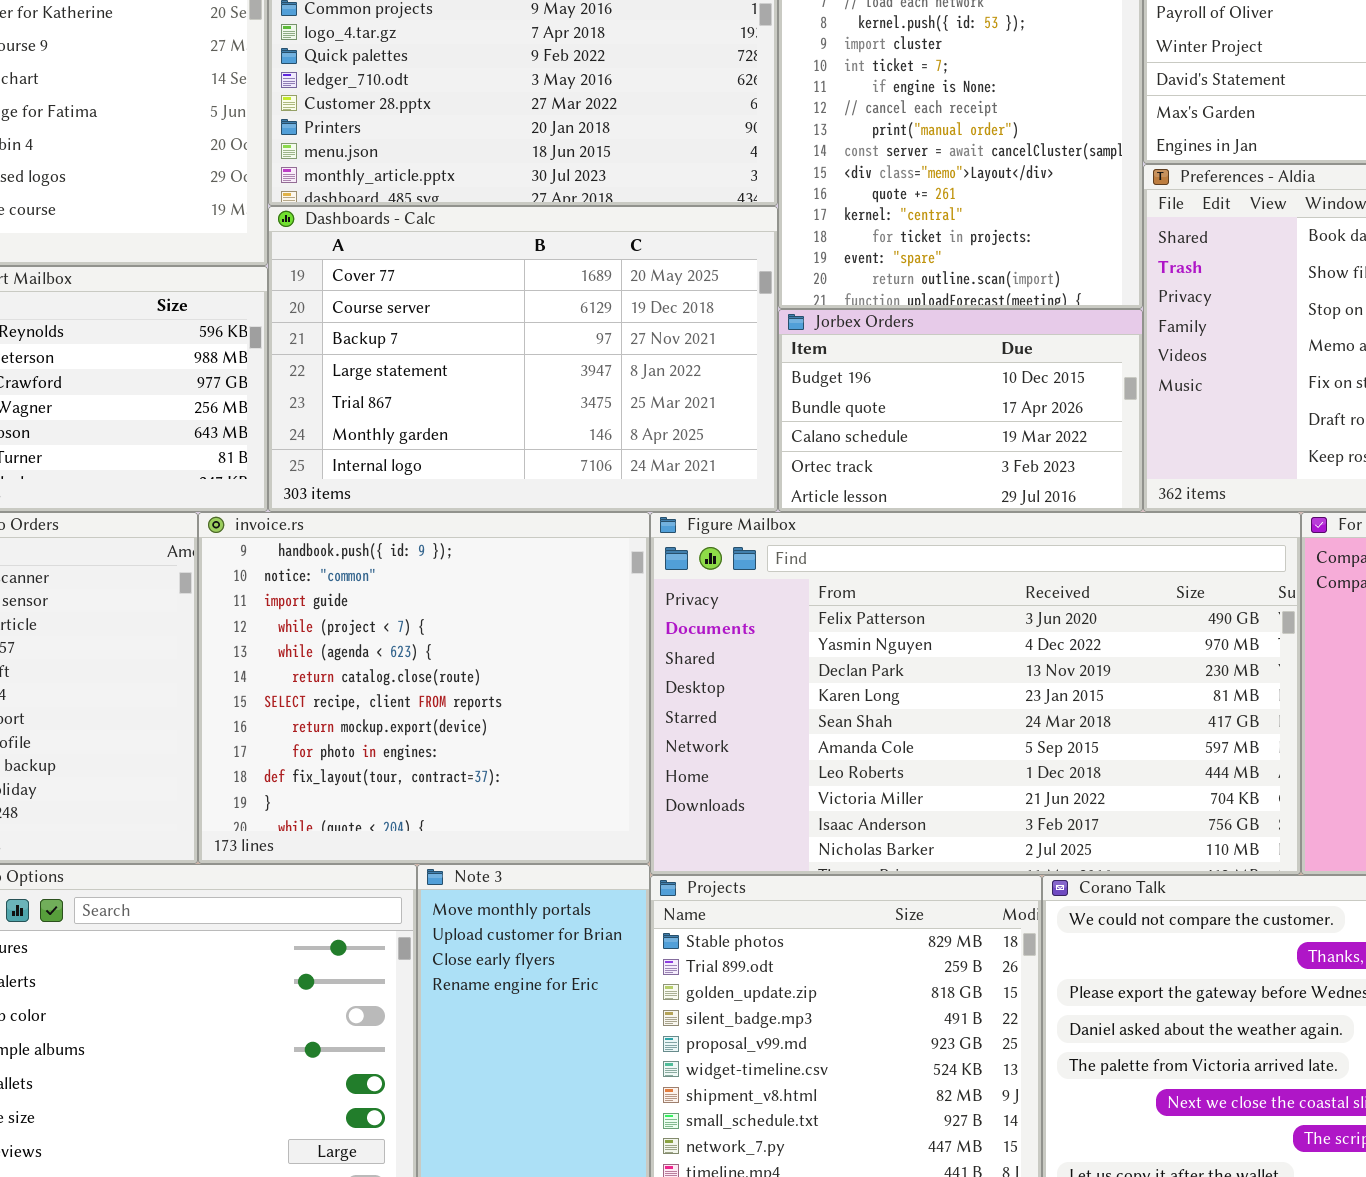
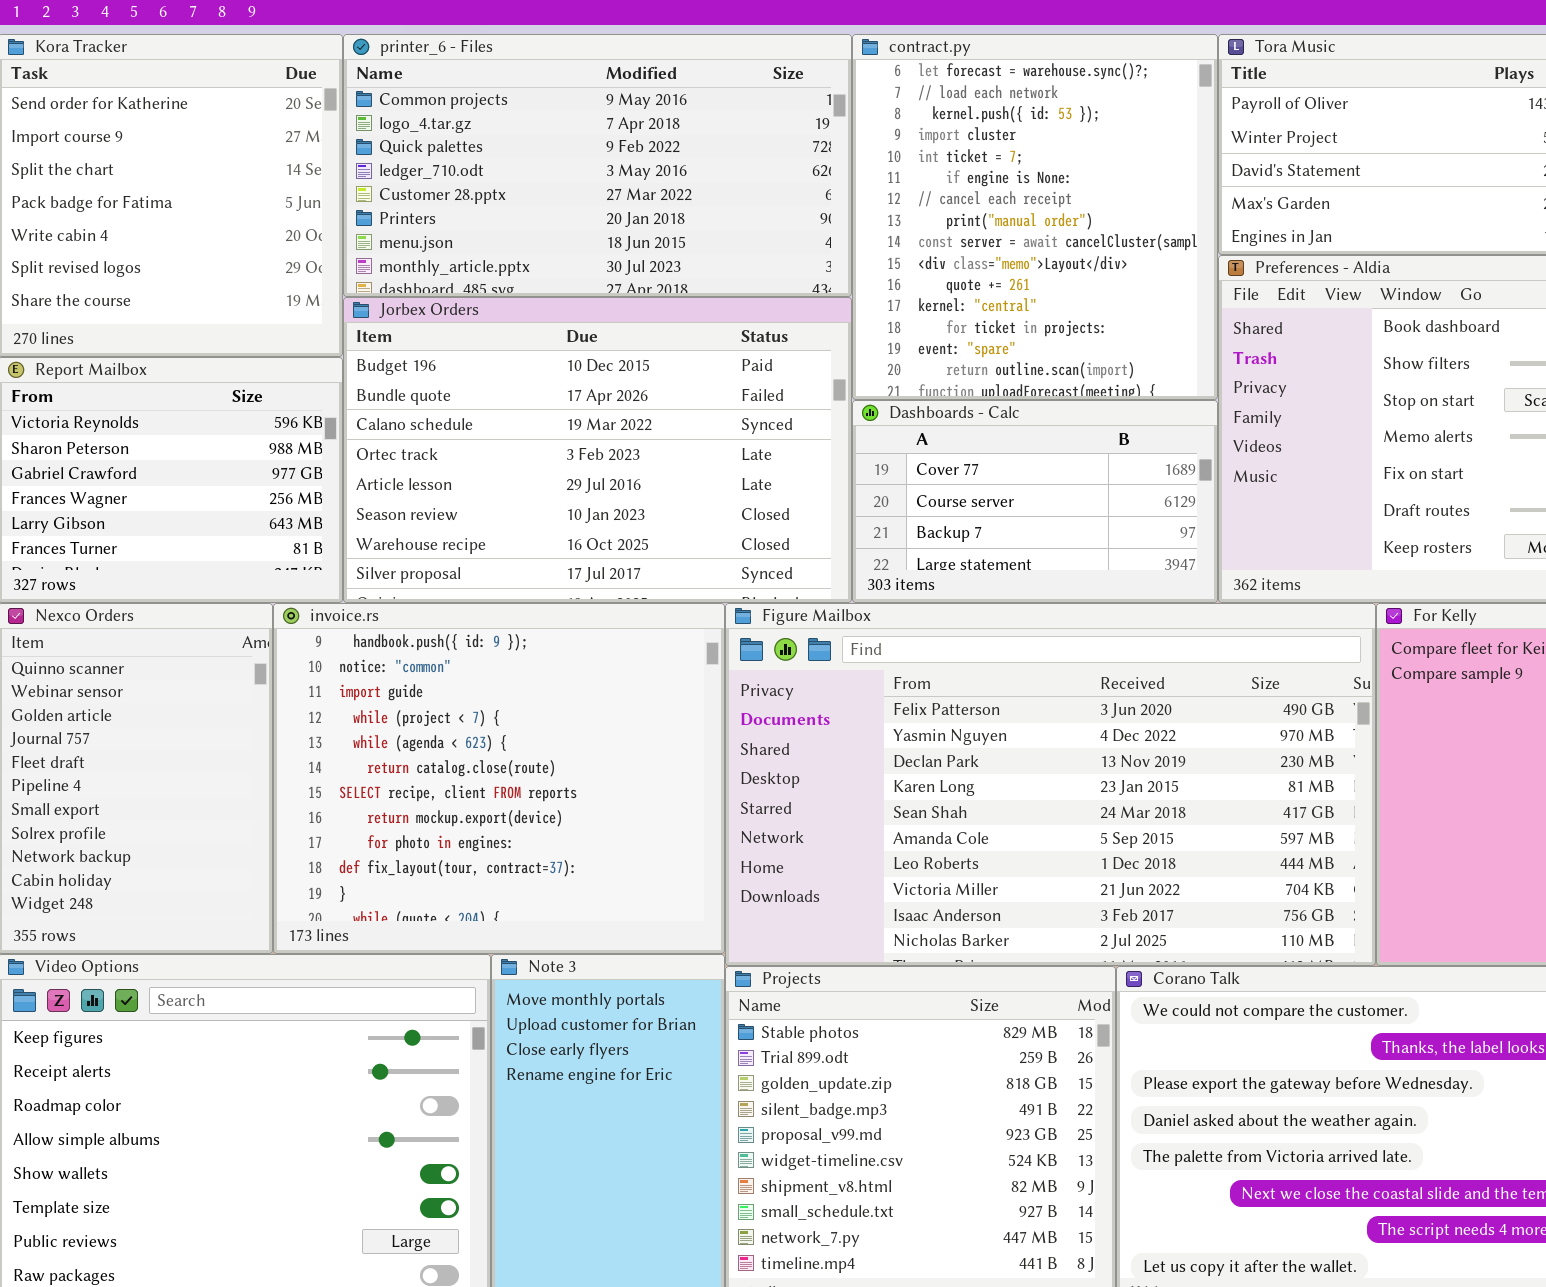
Dashboards - Calc: [268,206,778,512] -> [852,400,1218,603], moved, resized
Jorbex Orders: [778,309,1143,512] -> [343,297,852,603], moved, resized

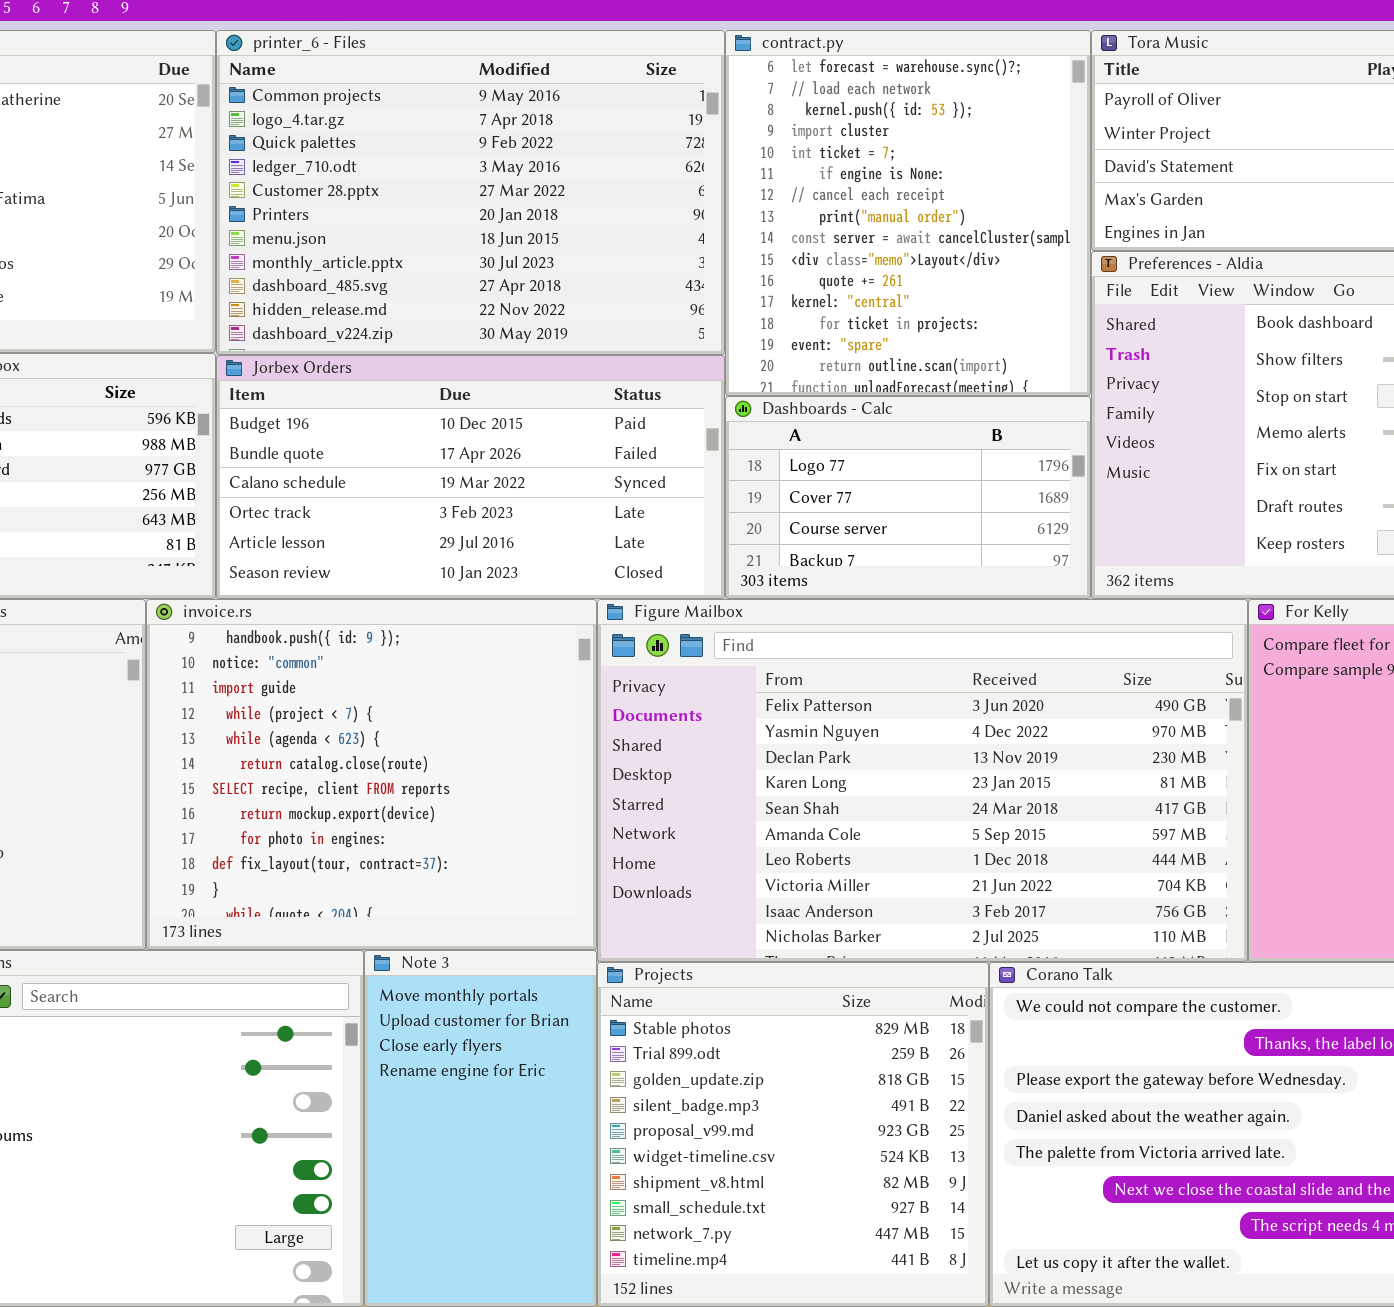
printer_6 - Files: [343,34,852,297] -> [216,30,725,355], resized
Jorbex Orders: [343,297,852,603] -> [216,355,725,599], resized
Dashboards - Calc: [852,400,1218,603] -> [725,396,1091,599], scrolled up 1 row

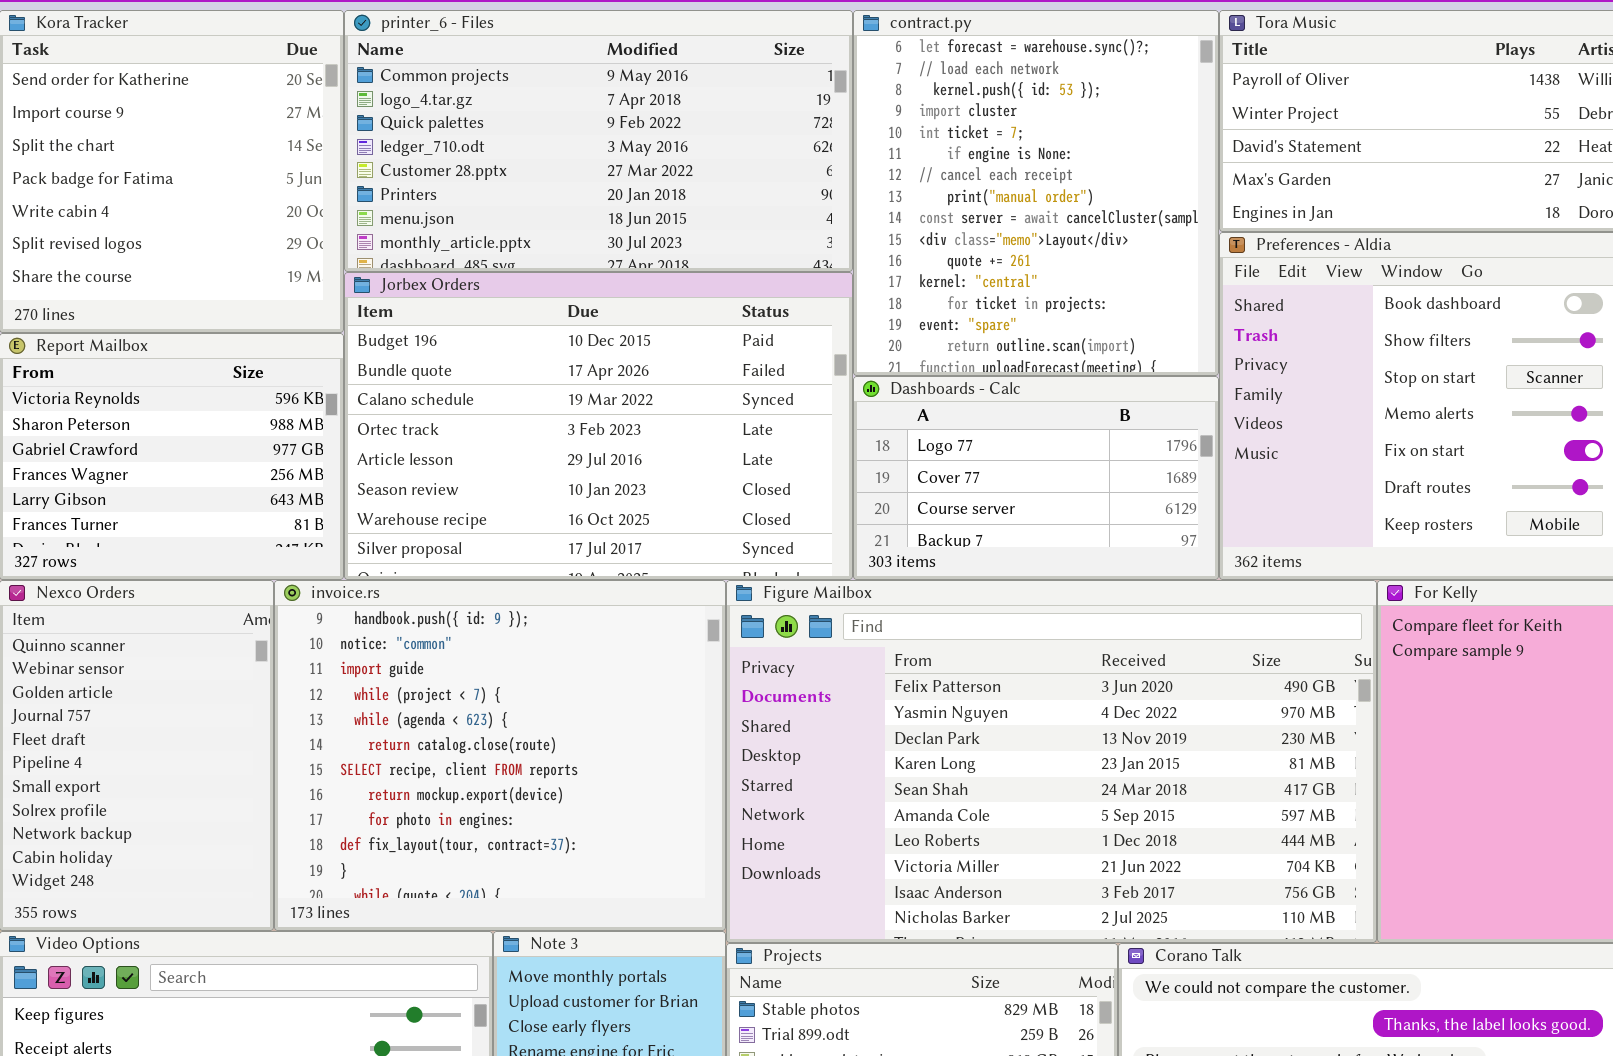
printer_6 - Files: [216,30,725,355] -> [344,10,853,272], resized
Jorbex Orders: [216,355,725,599] -> [344,272,853,580], resized

